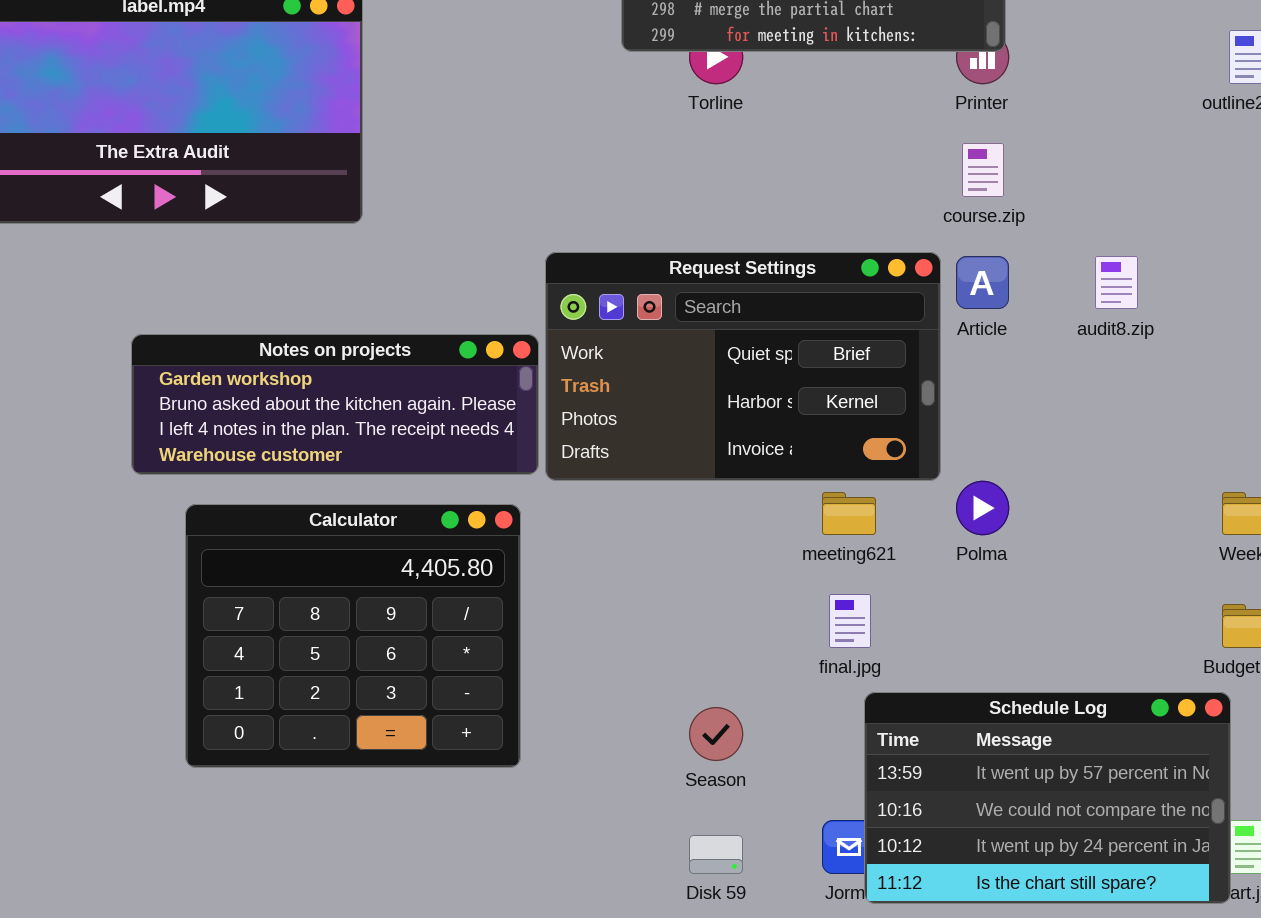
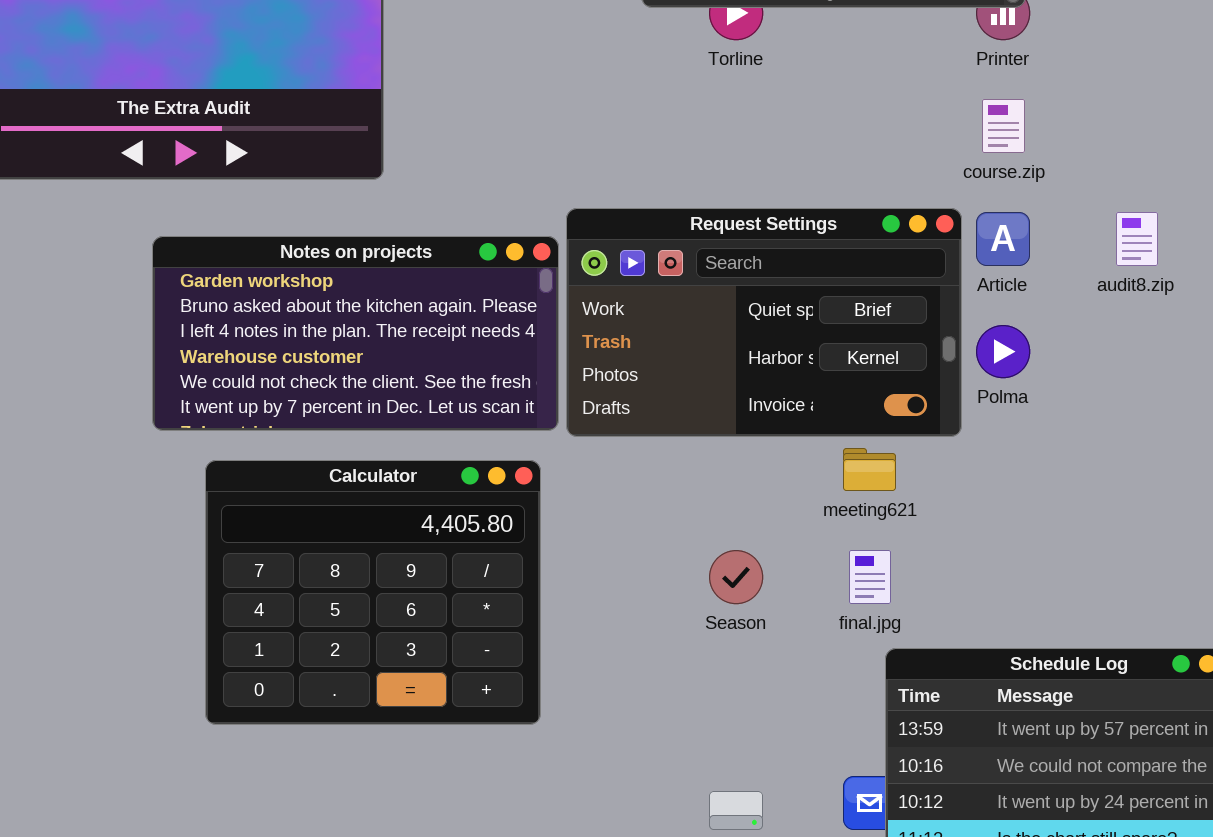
Notes on projects: [131,334,539,475] -> [152,236,559,431], resized
Polma: [956,481,1009,535] -> [976,325,1030,378], moved
Season: [689,707,743,761] -> [709,550,763,604], moved

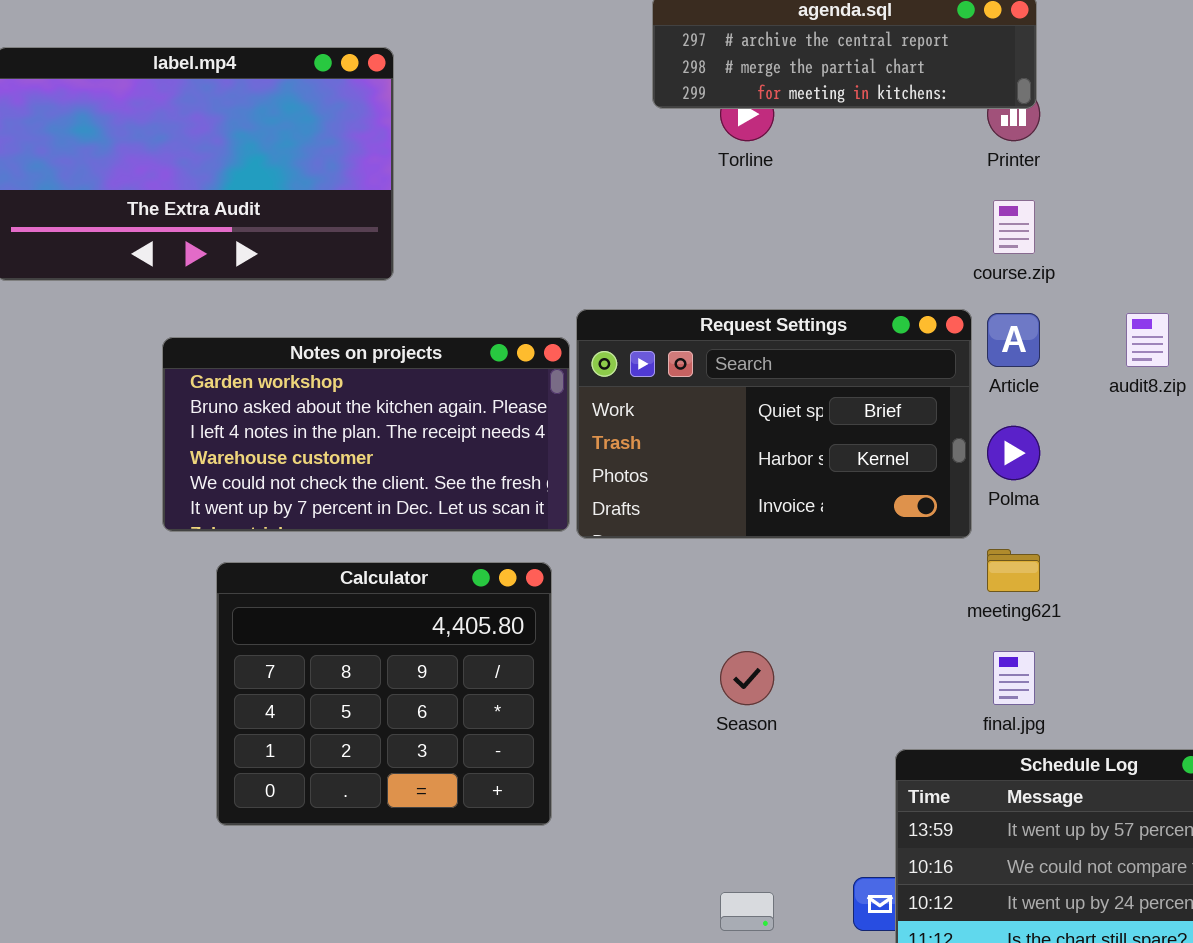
meeting621: [843,448,896,491] -> [987,549,1040,592], moved
final.jpg: [849,550,891,604] -> [993,651,1035,705], moved

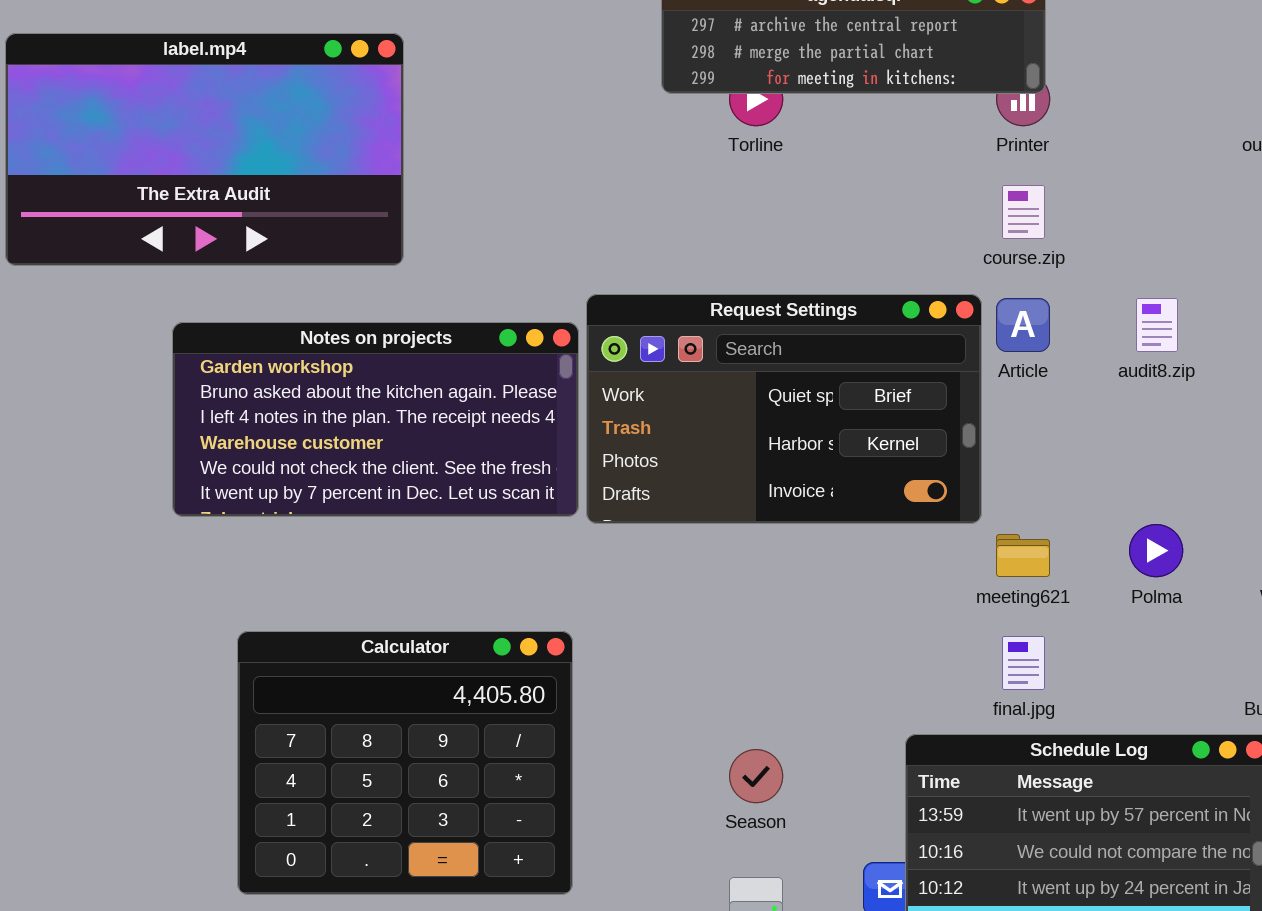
Polma: [987,426,1040,480] -> [1129,524,1183,577], moved
Calculator: [216,562,552,826] -> [237,631,573,895], moved
Season: [720,651,774,705] -> [729,749,783,803], moved

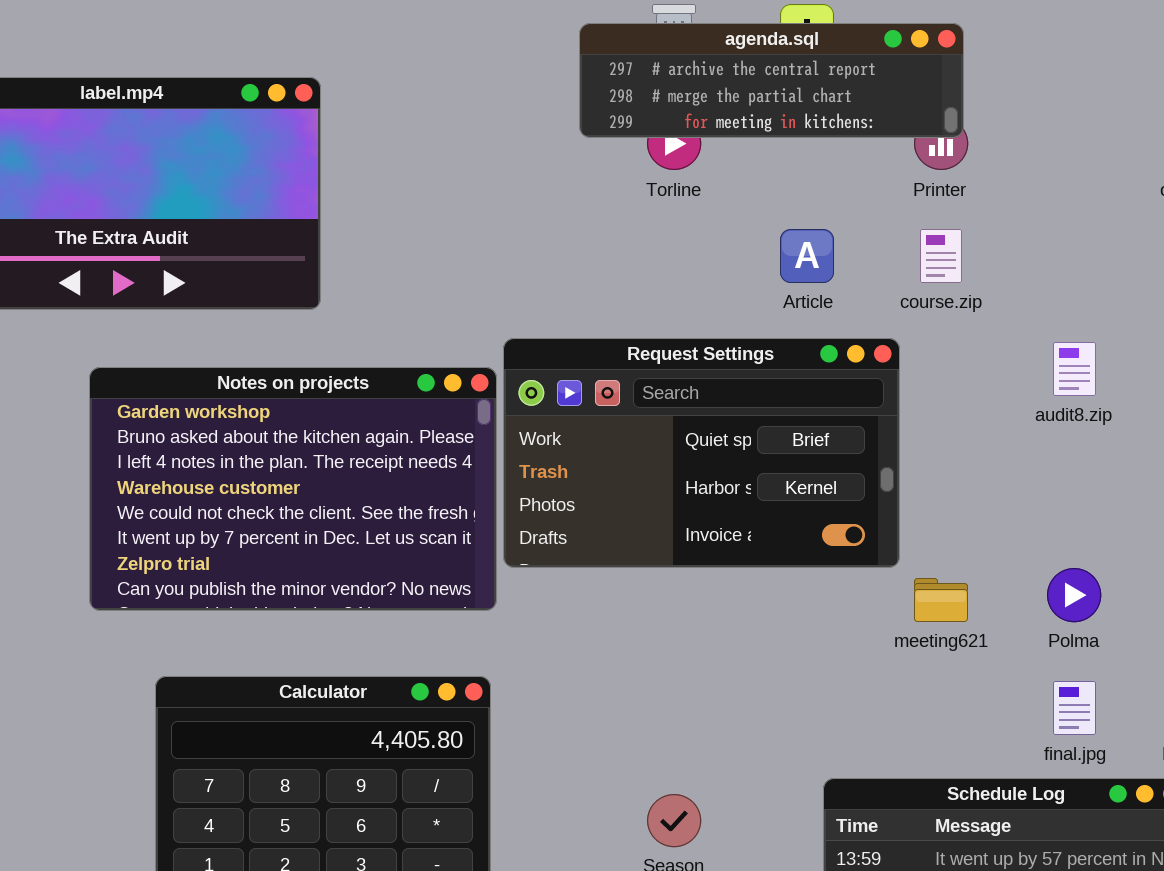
Article: [996,298,1050,352] -> [780,229,834,283], moved
Notes on projects: [172,322,579,517] -> [89,367,497,611], resized
final.jpg: [1002,636,1045,690] -> [1053,681,1096,735], moved

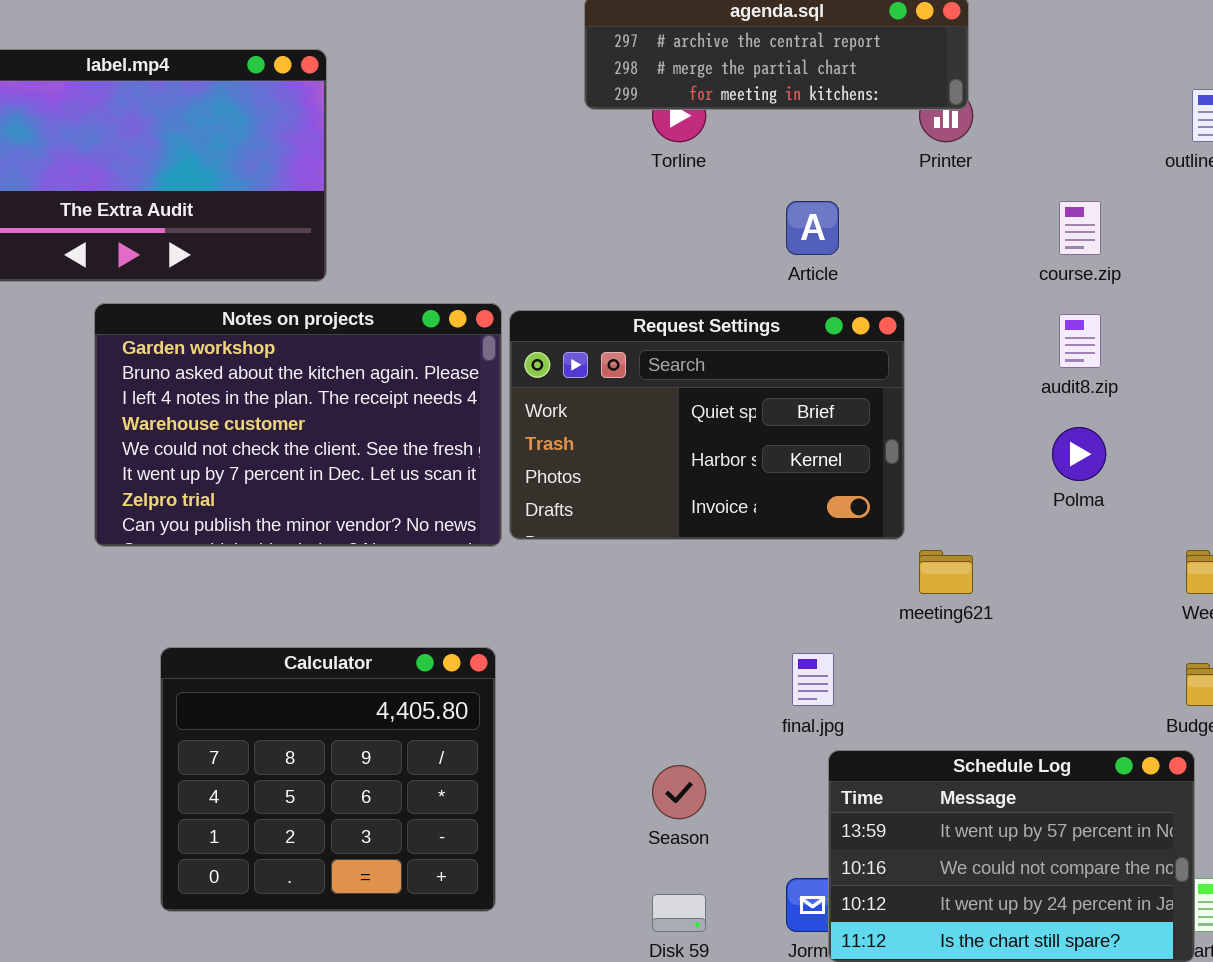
course.zip: [920,229,962,283] -> [1059,201,1101,255], moved
Notes on projects: [89,367,497,611] -> [94,303,502,547], moved
Polma: [1047,568,1101,622] -> [1052,427,1106,481], moved
final.jpg: [1053,681,1096,735] -> [792,653,834,706], moved

